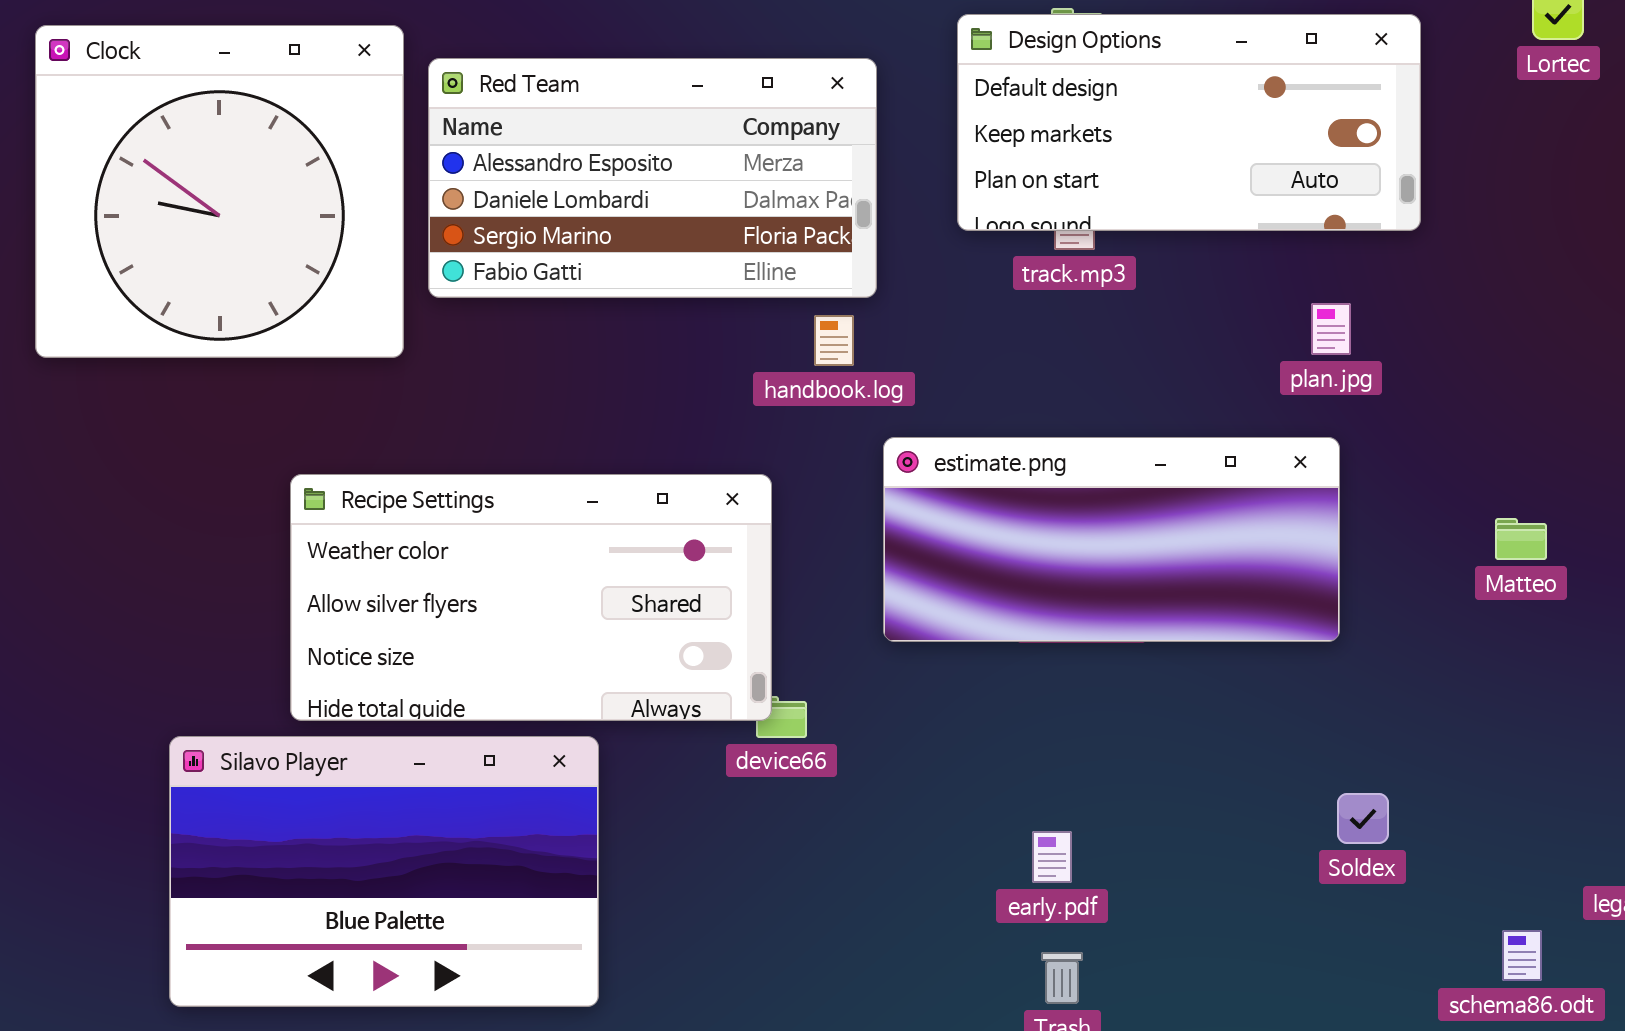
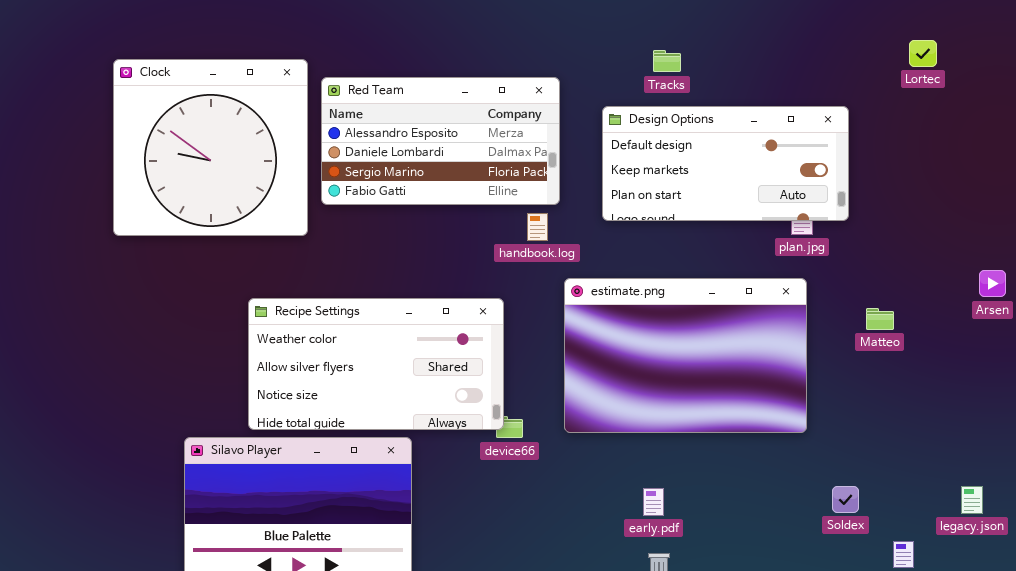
Design Options: [957,14,1421,231] -> [602,106,849,221], moved
estimate.png: [883,437,1340,642] -> [564,278,807,433], resized
Matteo: [1495,518,1547,560] -> [866,308,894,330], moved
Soldex: [1337,793,1389,844] -> [832,486,859,513], moved

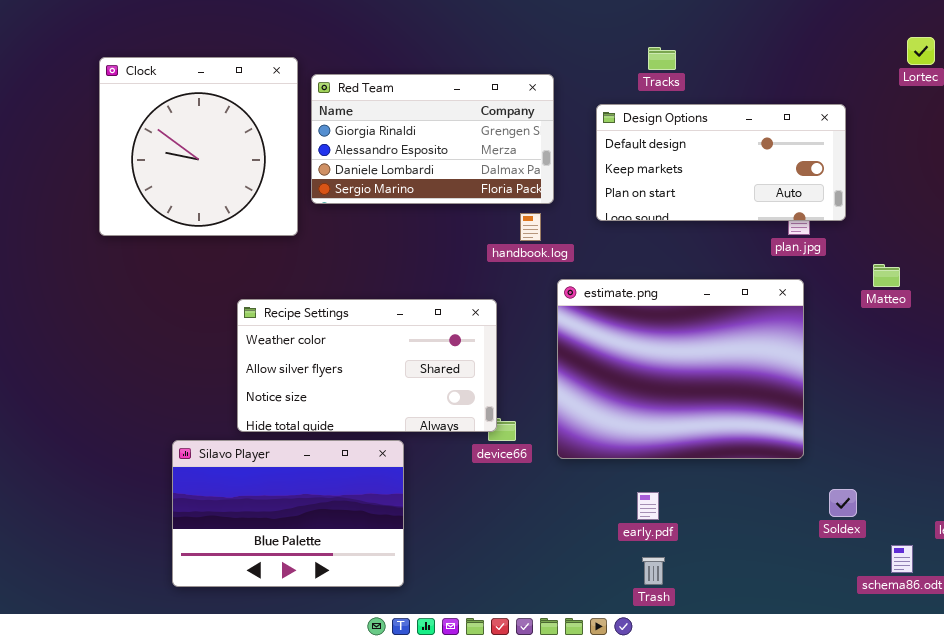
Red Team: [321,77,560,205] -> [311,74,554,204], scrolled up 1 row
estimate.png: [564,278,807,433] -> [557,279,804,459], resized
Matteo: [866,308,894,330] -> [873,264,900,287], moved

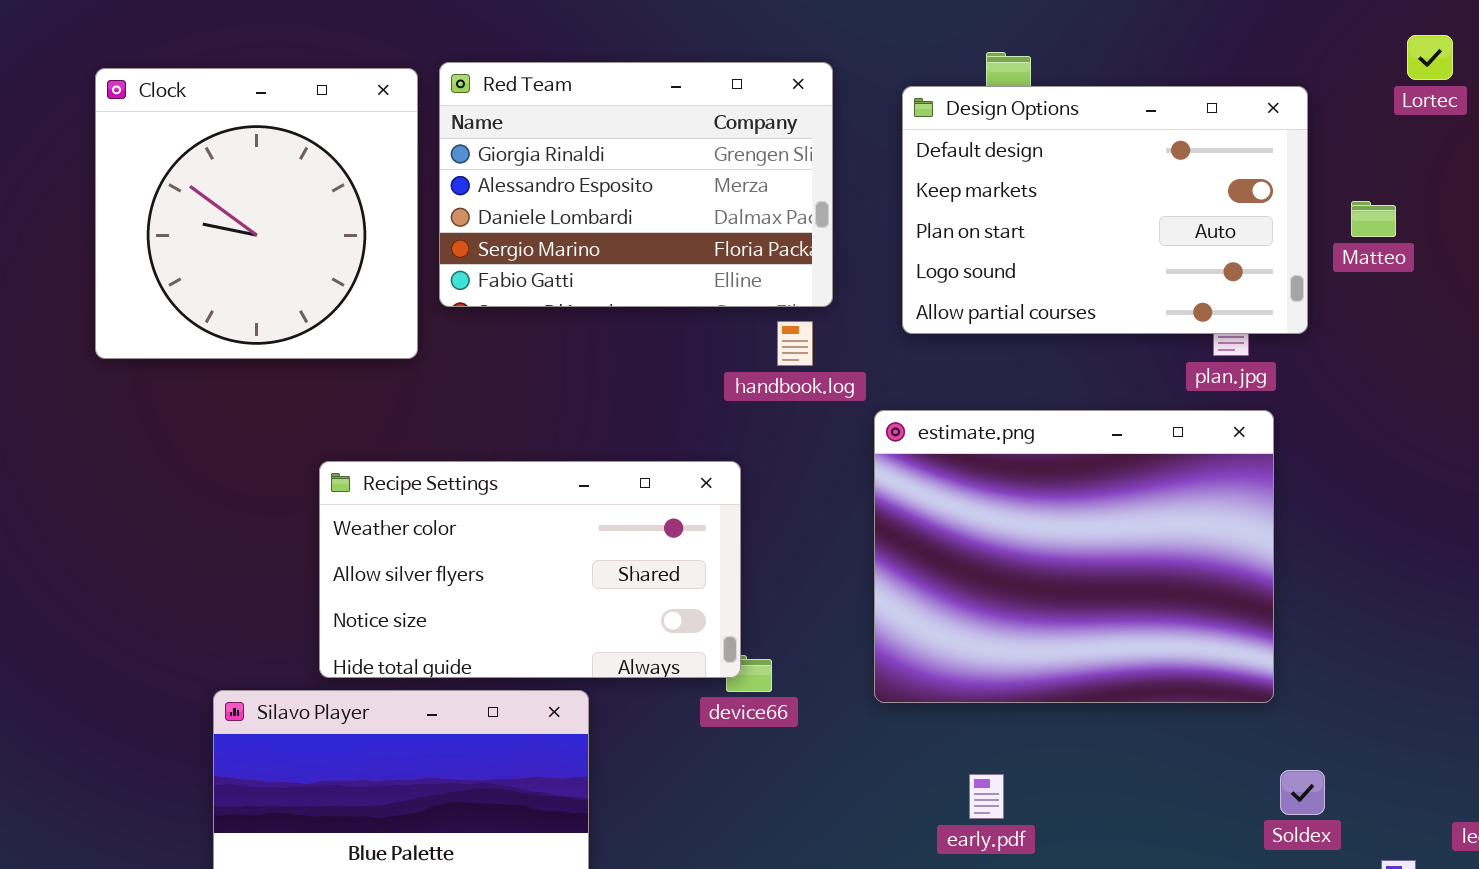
Red Team: [311,74,554,204] -> [439,62,833,307], resized
Design Options: [596,104,846,221] -> [902,86,1308,334], resized
Matteo: [873,264,900,287] -> [1351,201,1396,237], moved
estimate.png: [557,279,804,459] -> [874,410,1274,703], moved

